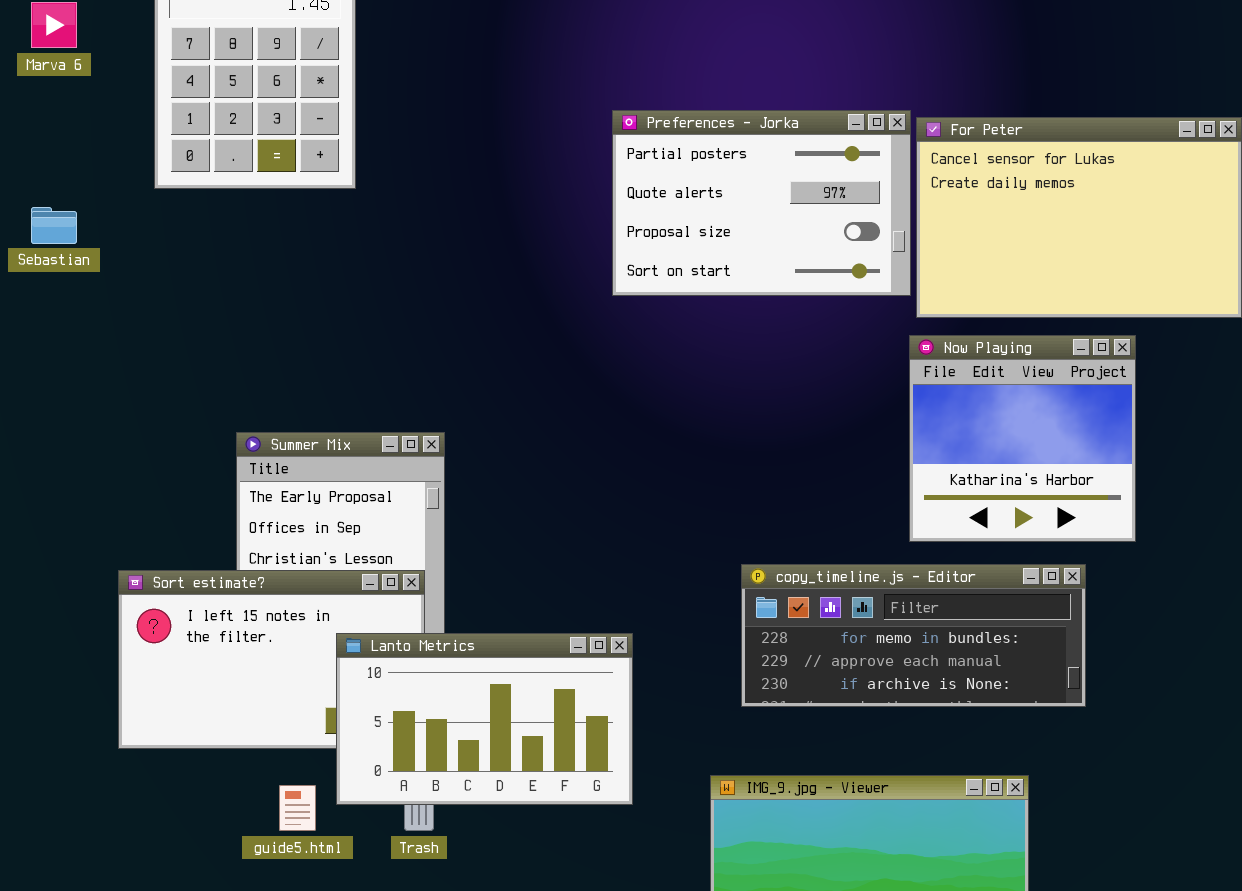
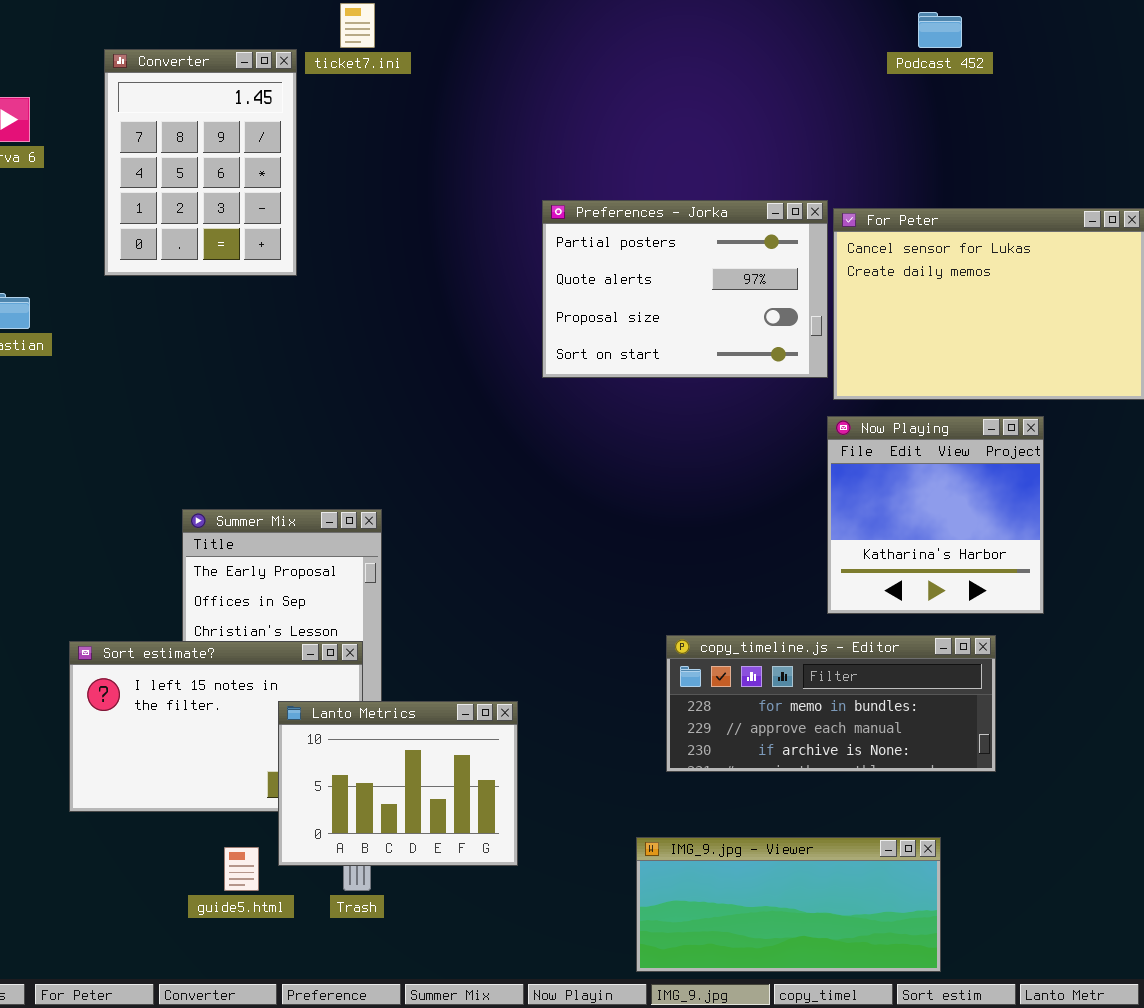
Lanto Metrics: [336,633,633,805] -> [278,701,518,866], resized

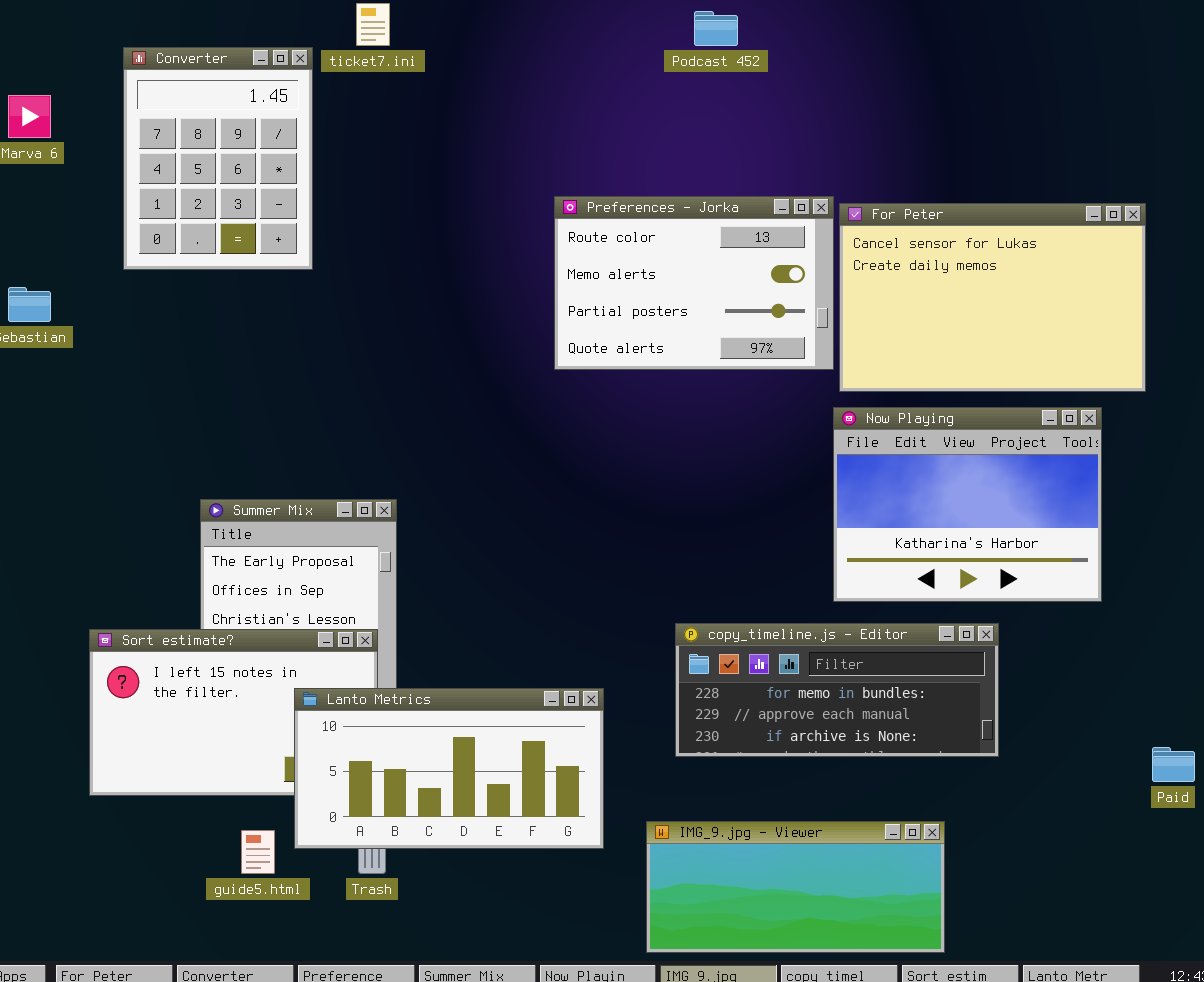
Podcast 452: [918,12,962,48] -> [694,11,738,46], moved
Preferences - Jorka: [542,200,828,378] -> [554,196,834,370], scrolled up 2 rows
Now Playing: [827,416,1044,614] -> [833,407,1102,602], resized
Lanto Metrics: [278,701,518,866] -> [294,688,604,849], resized

